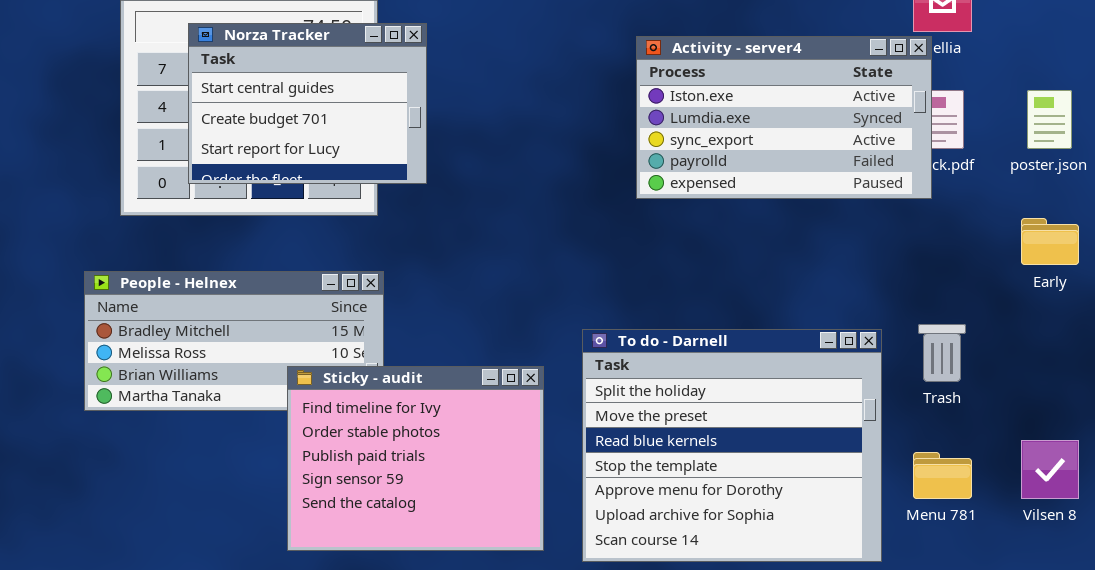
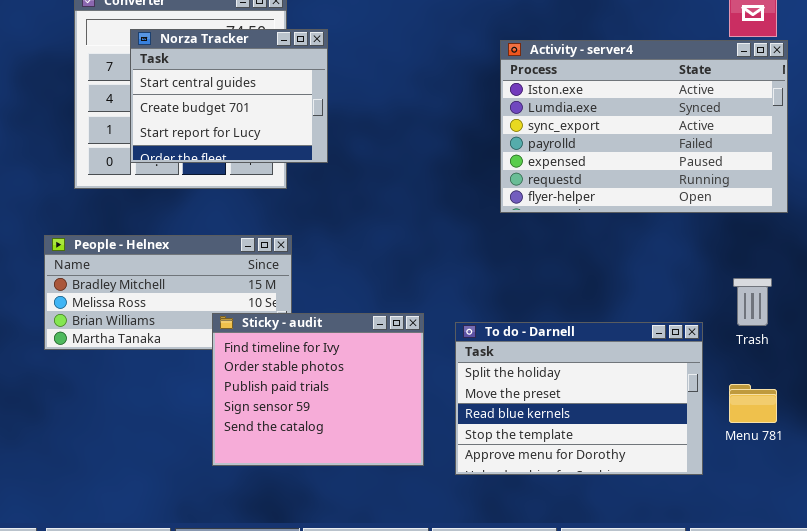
Activity - server4: [636,36,932,199] -> [500,40,788,213], resized
To do - Darnell: [582,329,882,562] -> [455,322,703,475], resized

